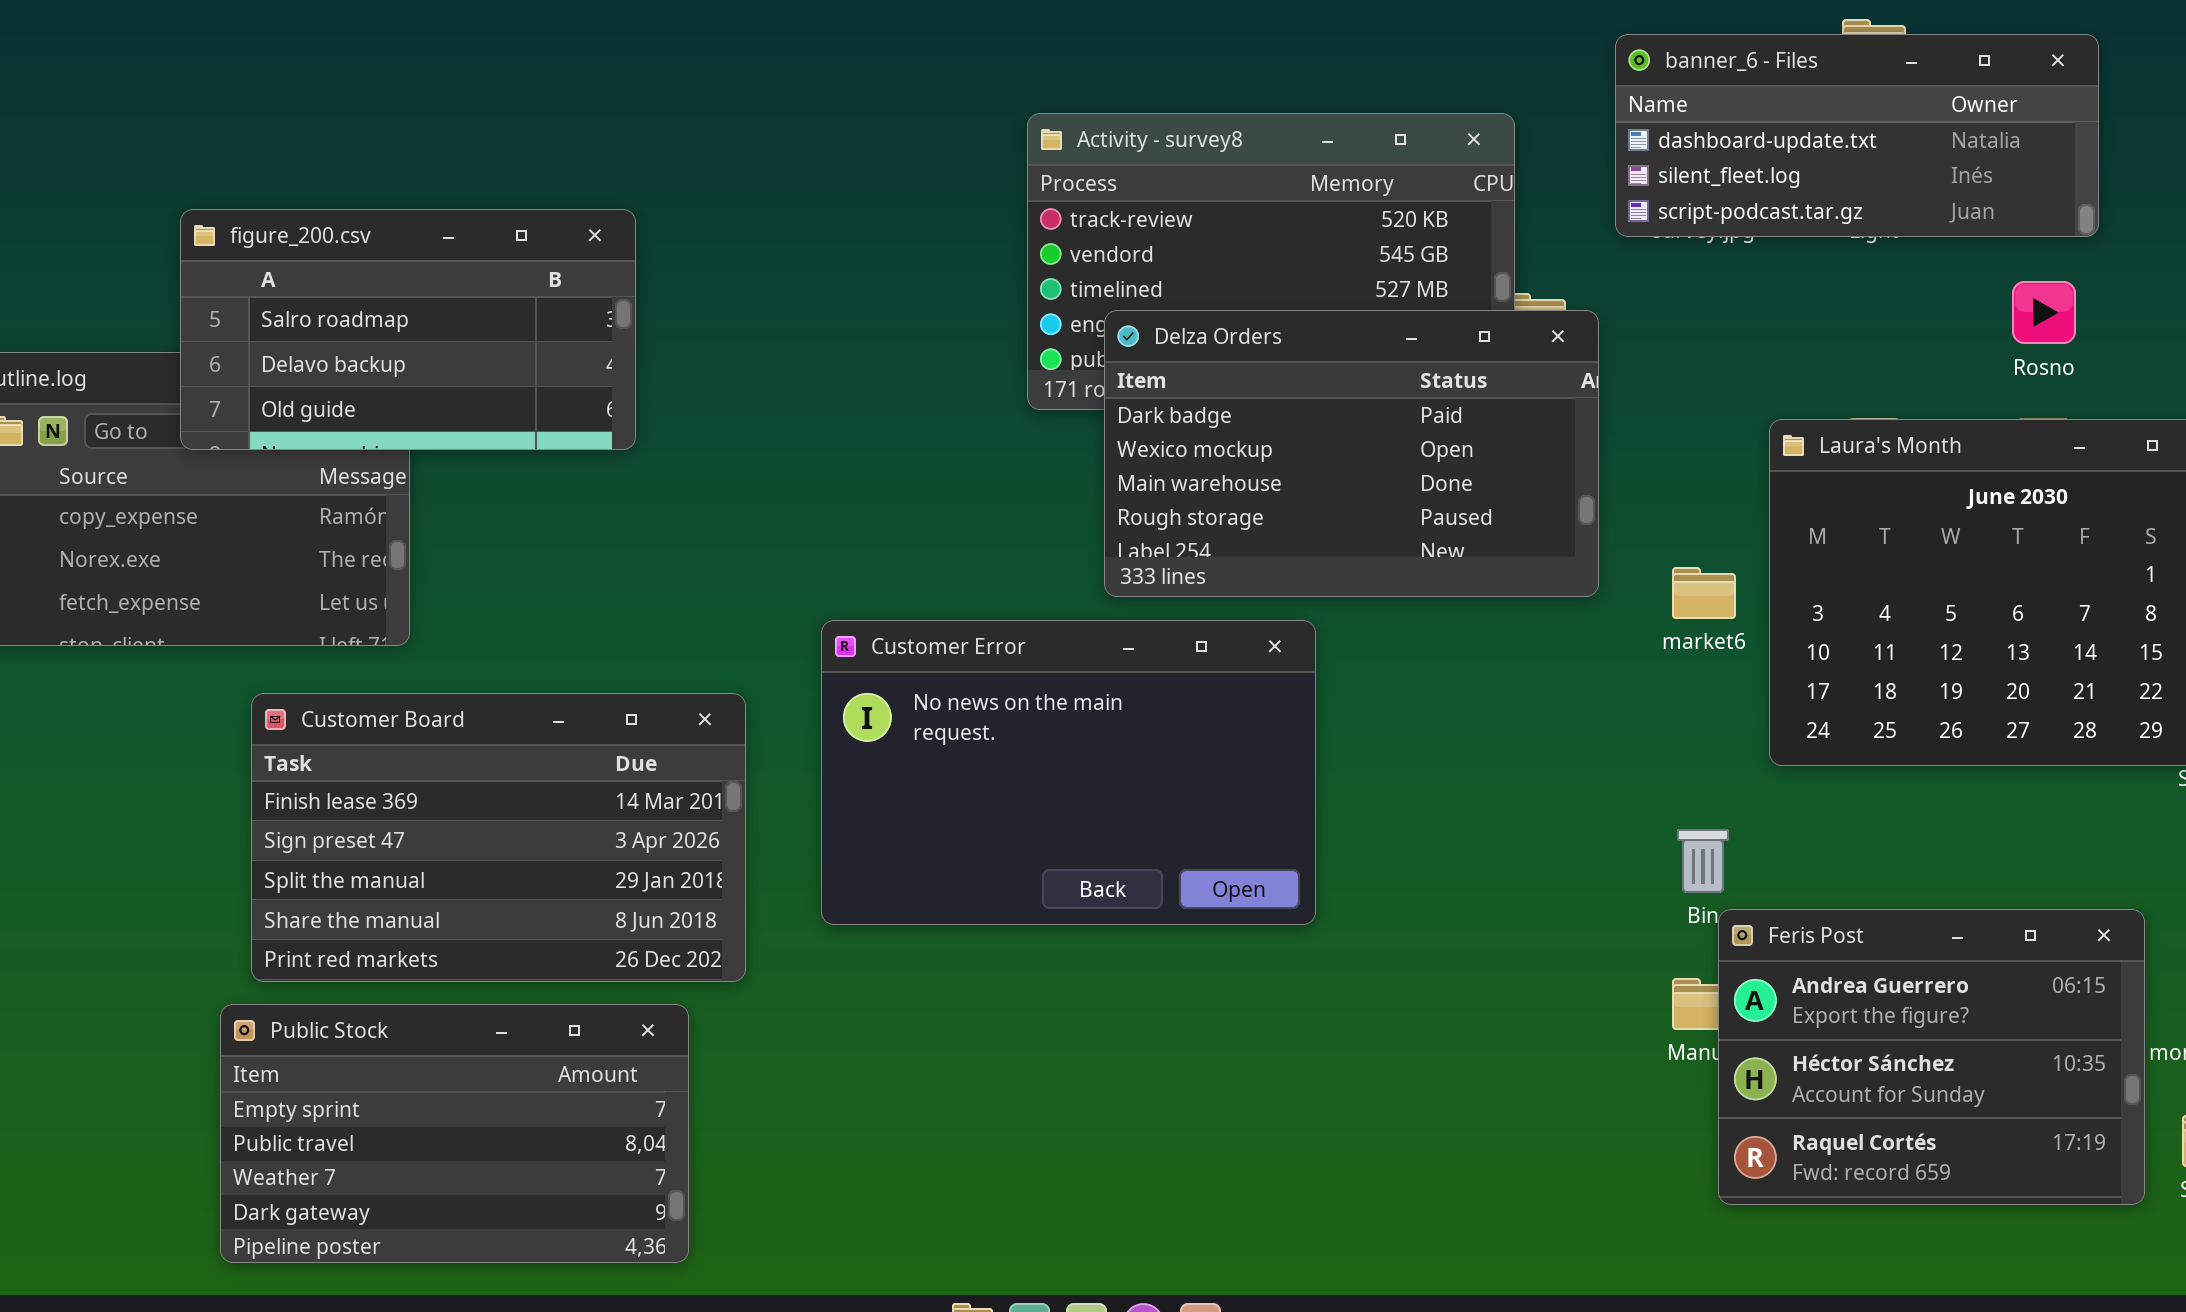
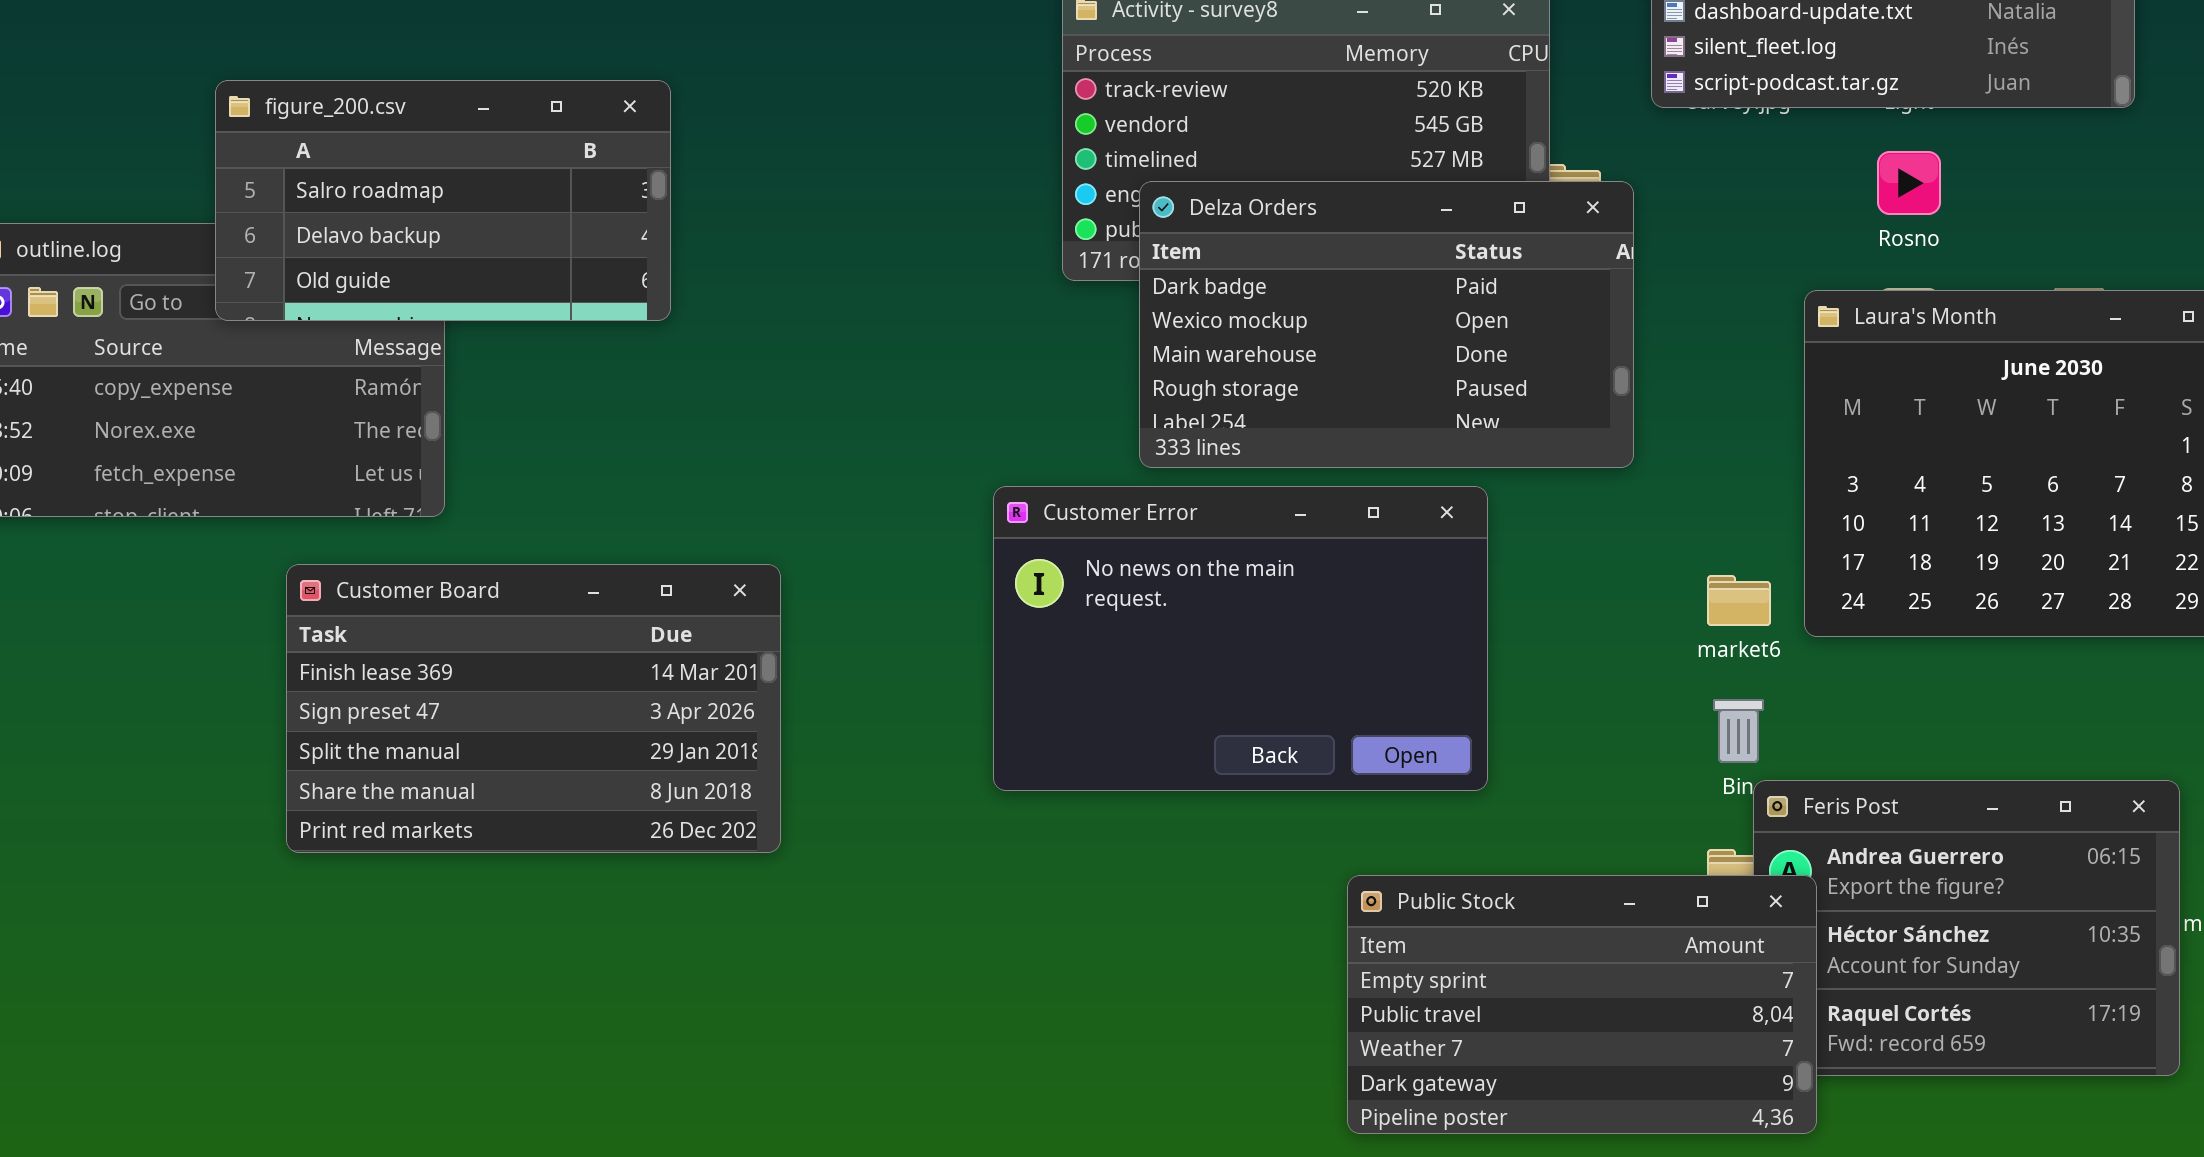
Rosno: [2012,281,2076,344] -> [1877,151,1941,215], moved
market6: [1672,567,1736,619] -> [1707,575,1771,626], moved
Customer Error: [821,620,1316,925] -> [993,486,1488,791], moved
Public Stock: [220,1004,689,1263] -> [1347,875,1817,1134], moved

